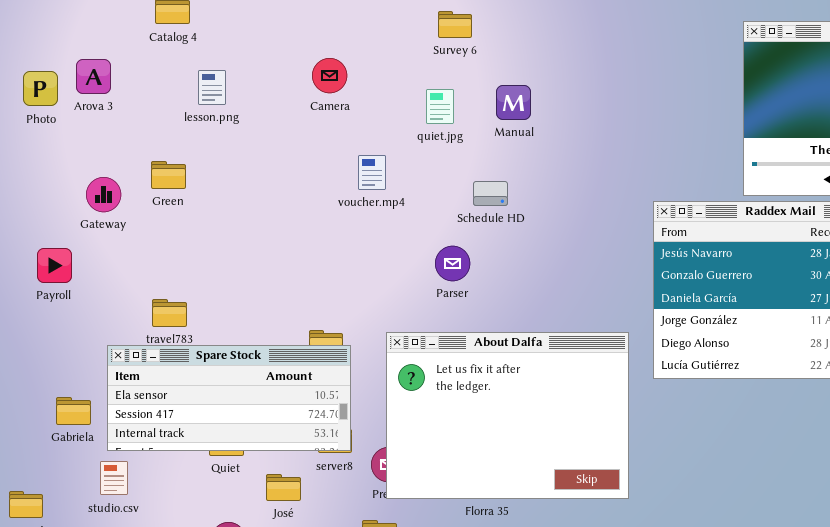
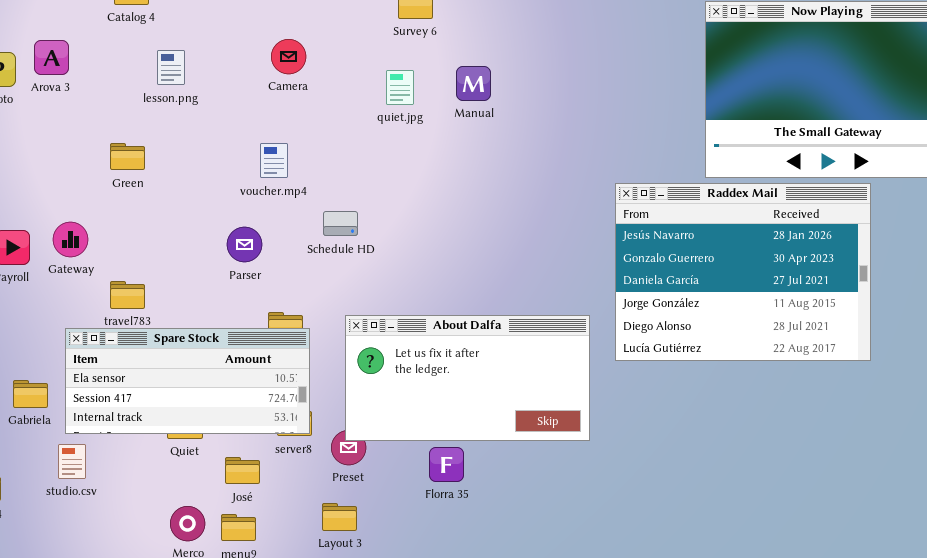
voucher.mp4: [358,155,386,190] -> [260,143,288,178], moved
Gateway: [86,177,121,212] -> [53,222,88,257], moved
Schedule HD: [473,181,508,206] -> [323,211,358,236], moved
Parser: [435,246,470,281] -> [227,227,262,262], moved
About Dalfa: [386,332,629,499] -> [345,315,590,441], resized

